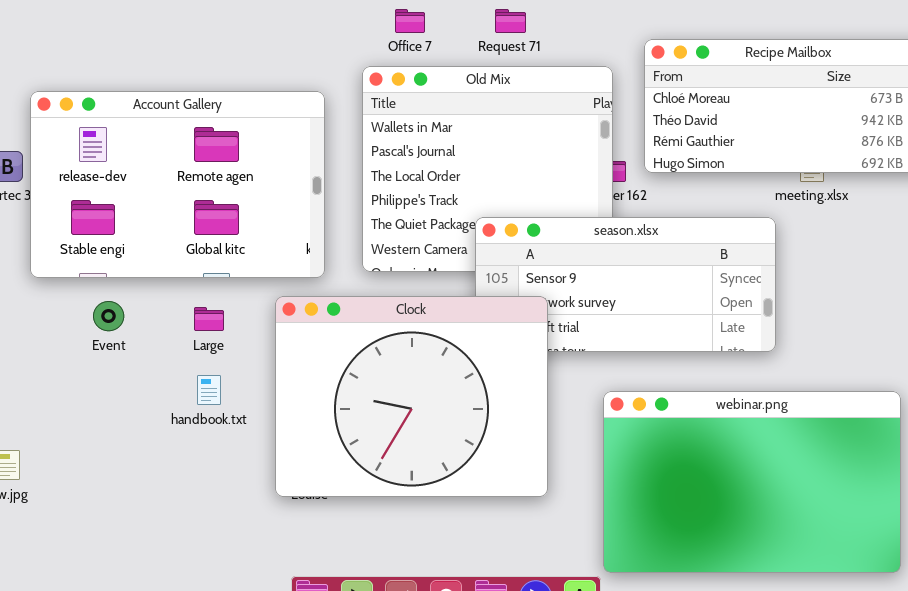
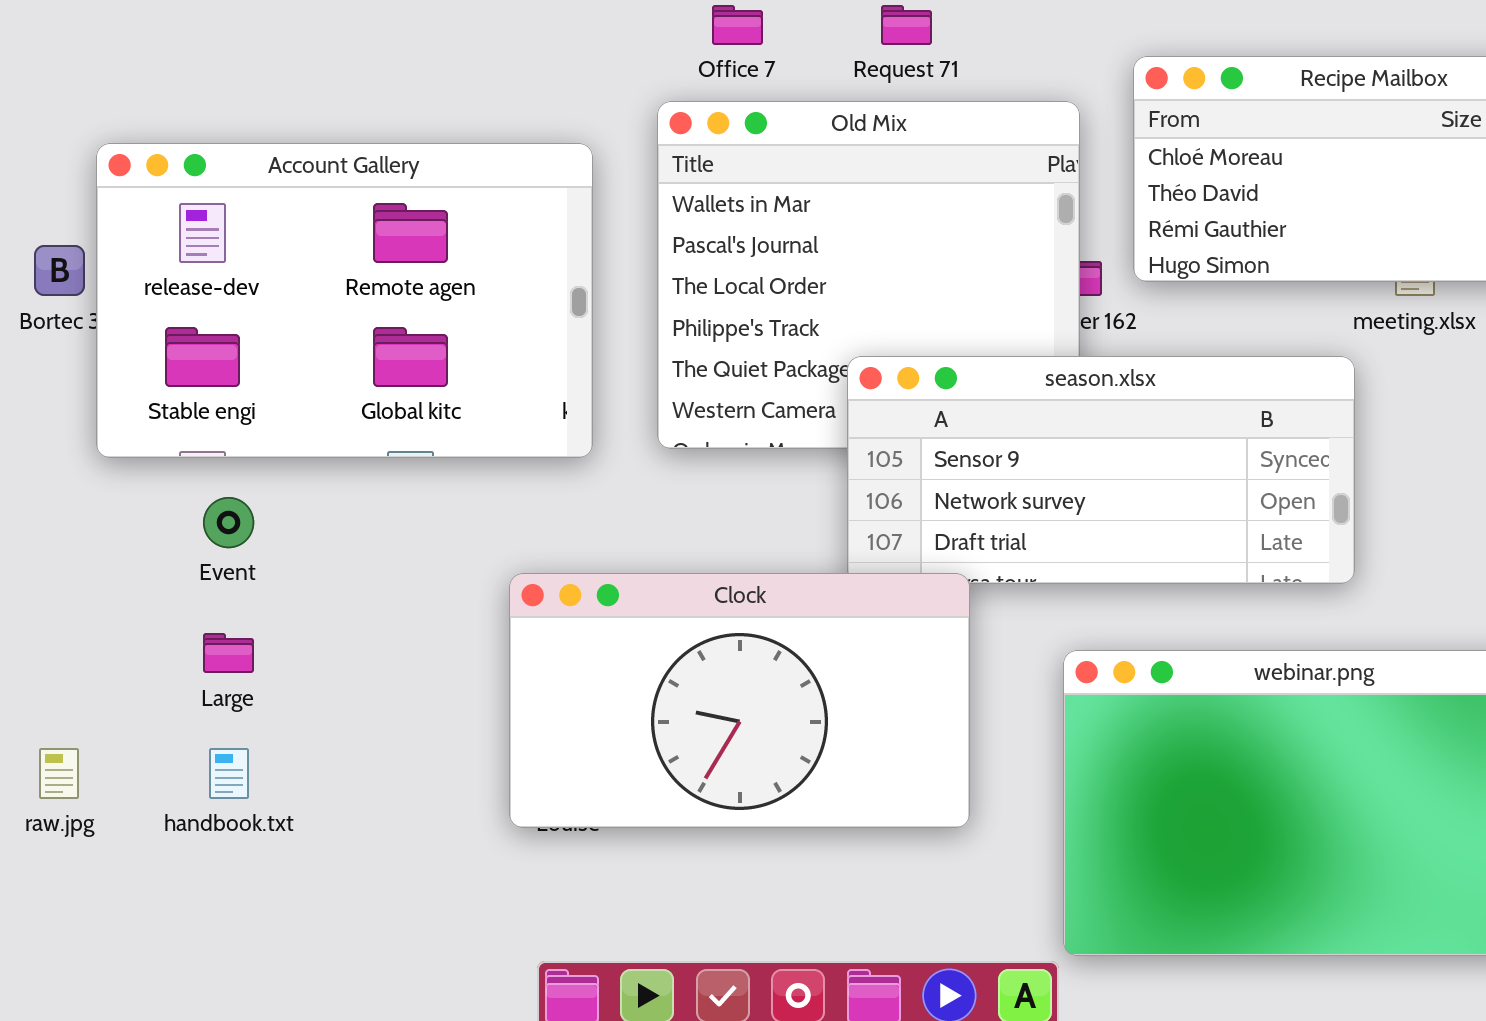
Clock: [275,296,548,497] -> [509,573,970,828], resized
Large: [194,307,224,331] -> [203,633,254,673], moved
handbook.txt: [197,375,221,405] -> [209,748,249,799], moved

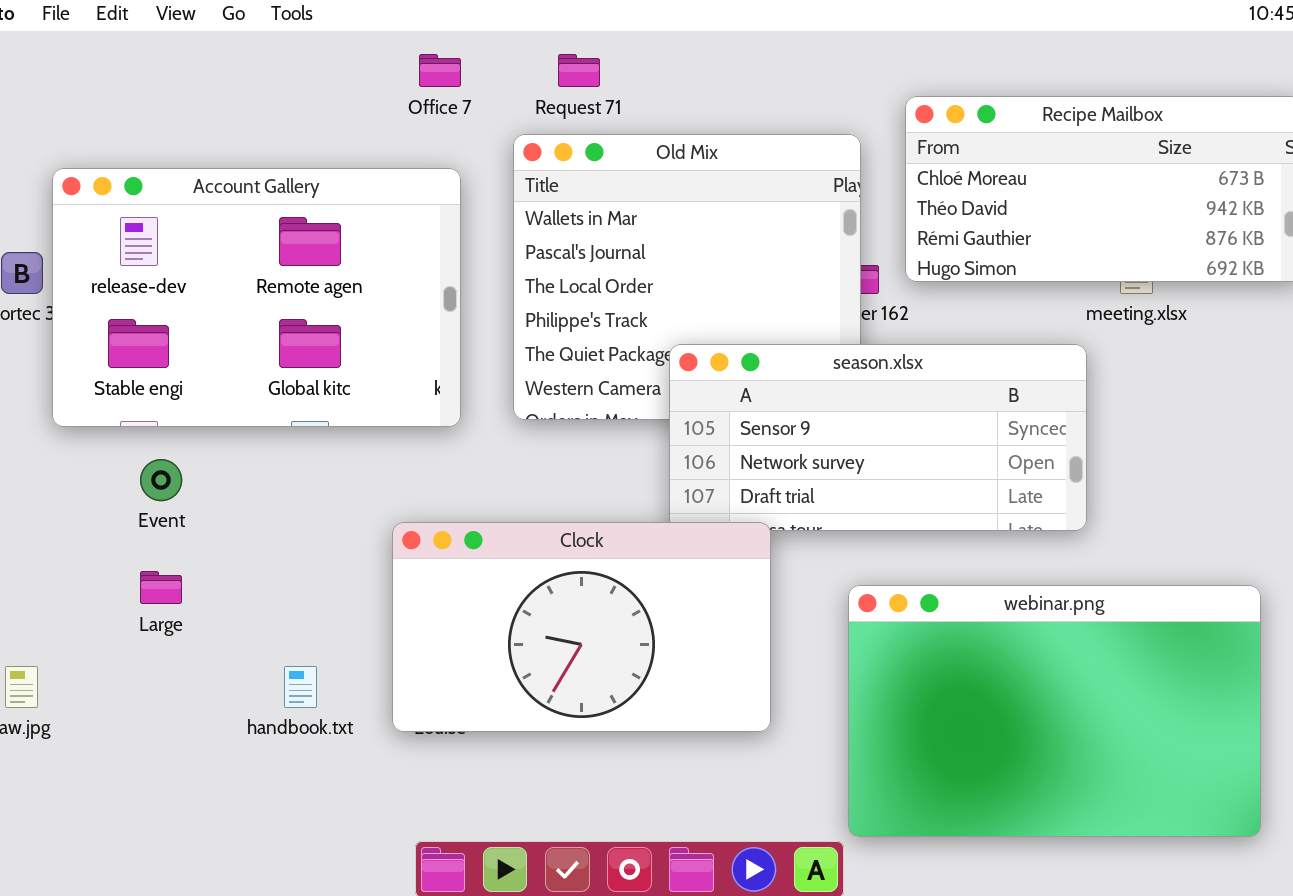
Office 7: [712,5,763,45] -> [419,54,461,87], moved
Request 71: [881,5,932,45] -> [558,54,600,87], moved
handbook.txt: [209,748,249,799] -> [284,666,317,708], moved

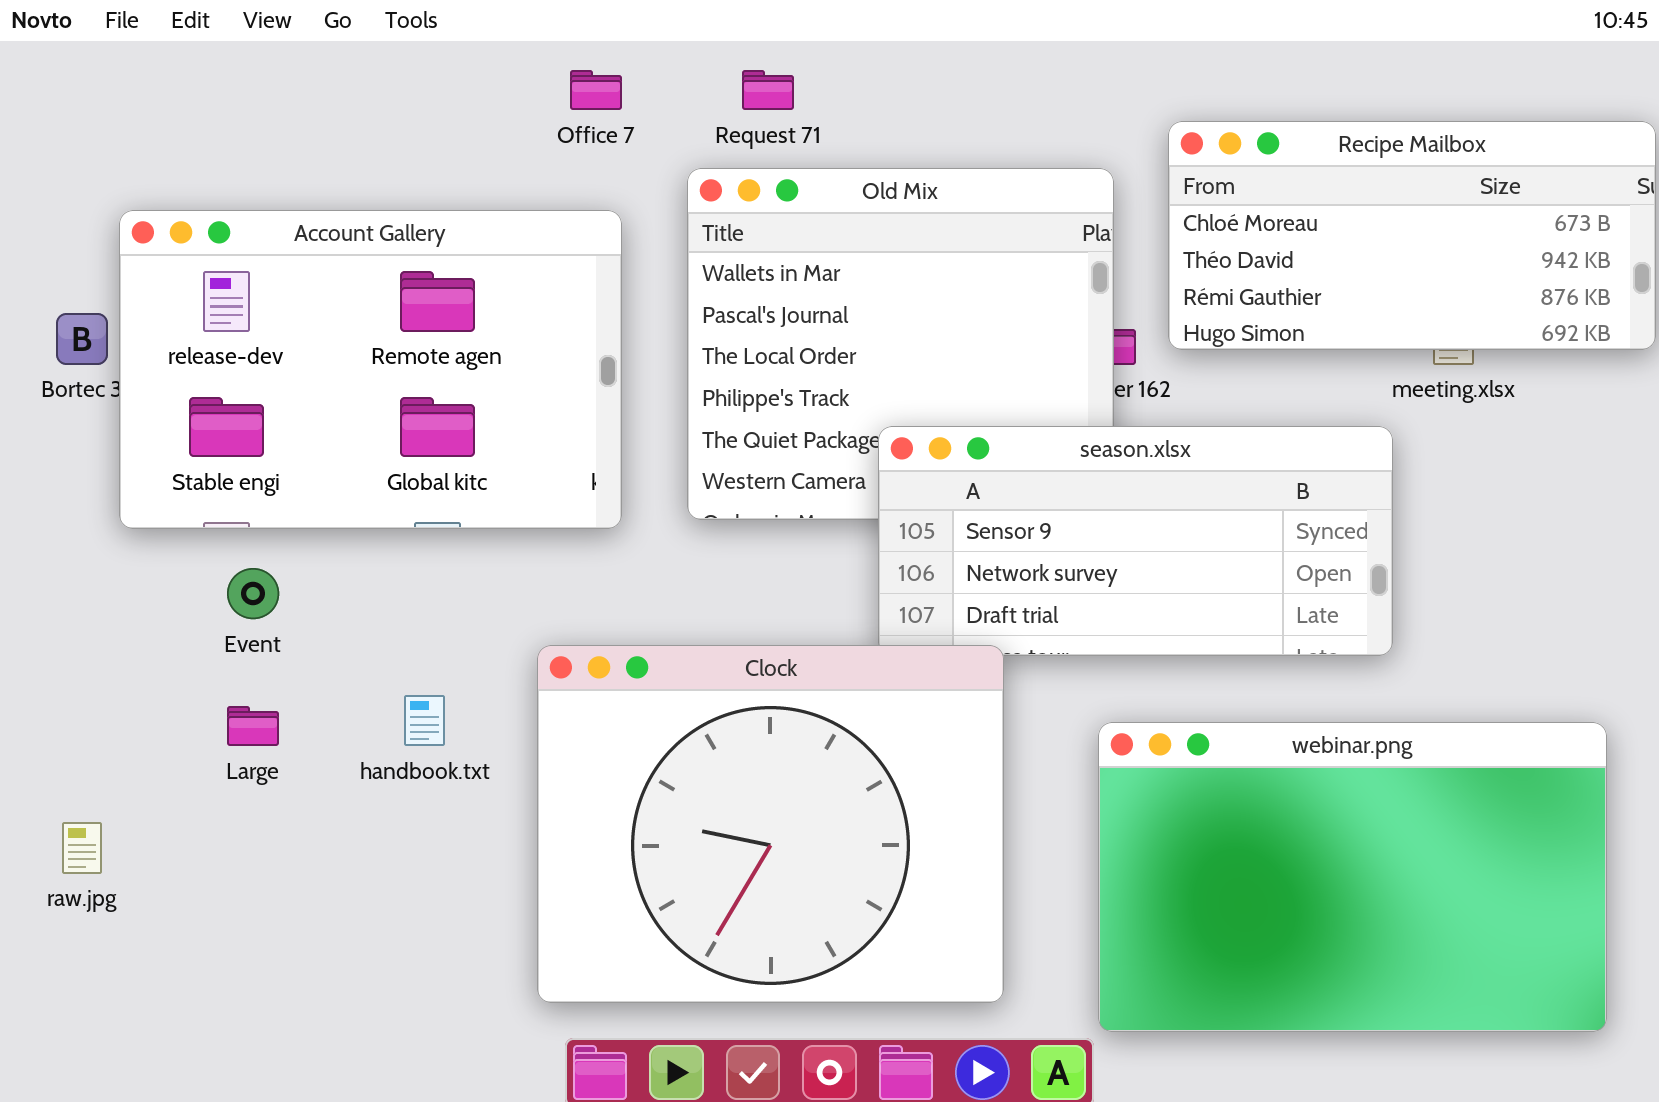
Clock: [392,522,771,732] -> [537,645,1004,1003], resized
handbook.txt: [284,666,317,708] -> [404,695,445,746], moved

